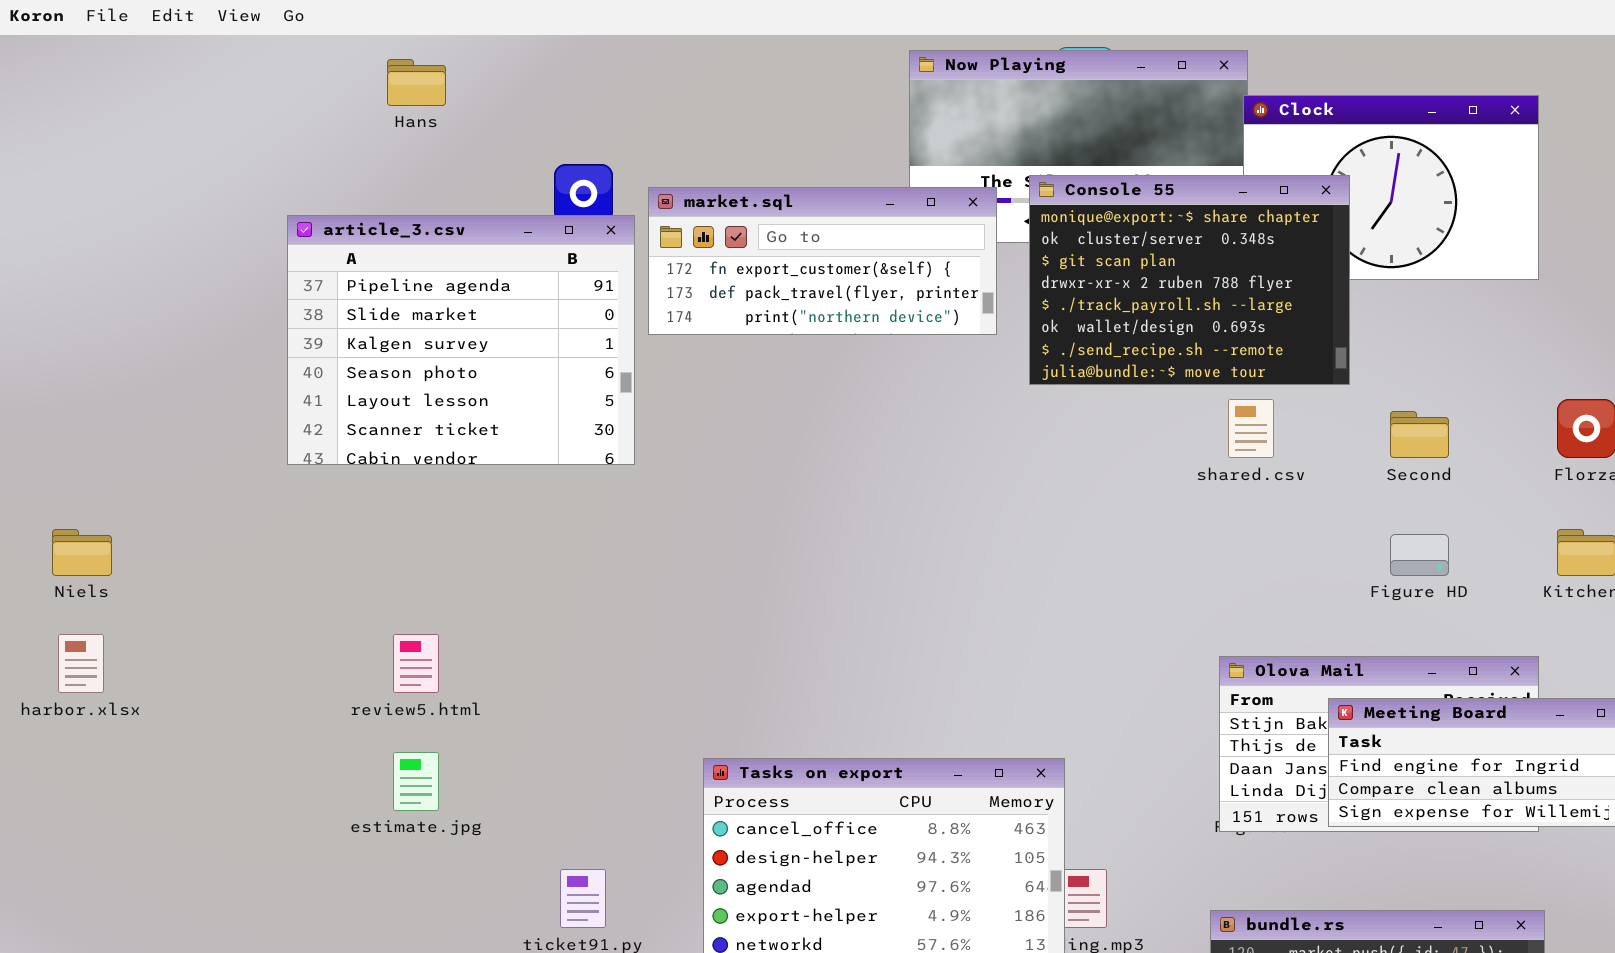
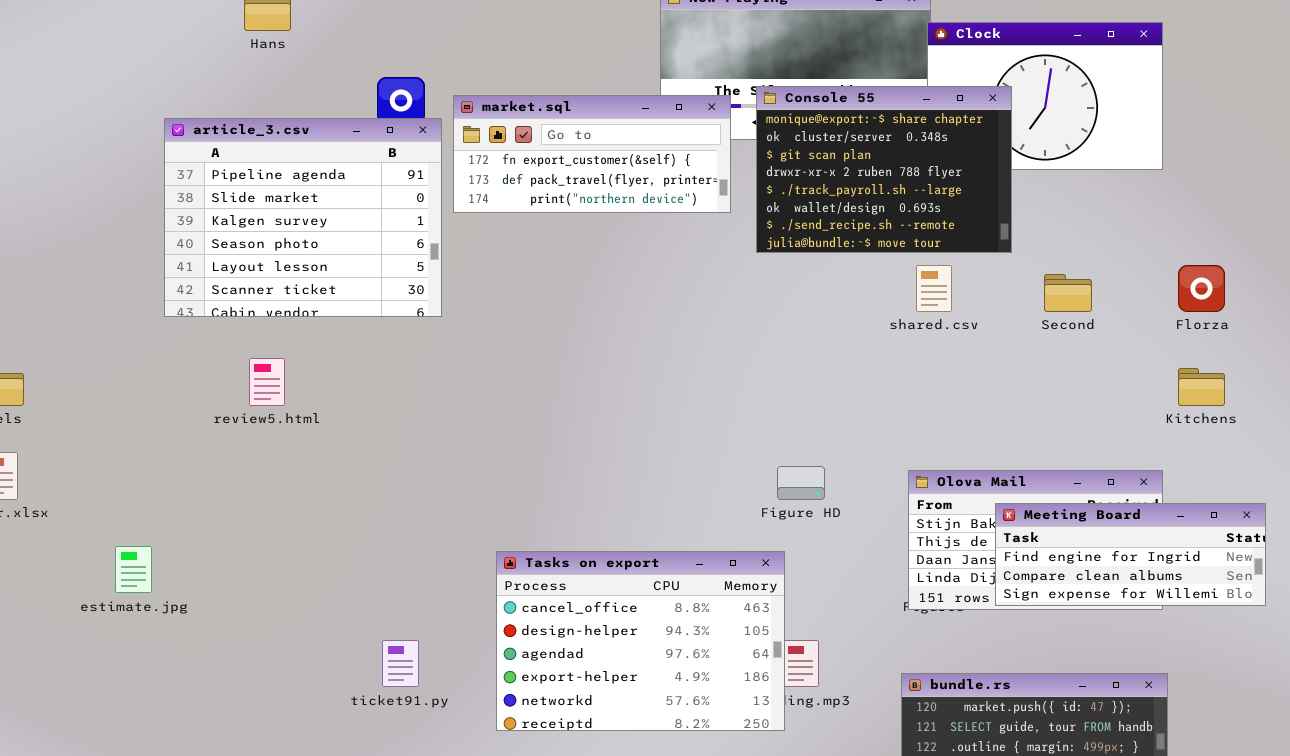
Figure HD: [1390,534,1449,576] -> [777,466,825,500], moved
review5.html: [393,634,439,693] -> [249,358,285,406], moved
estimate.jpg: [393,752,439,811] -> [115,546,152,593], moved

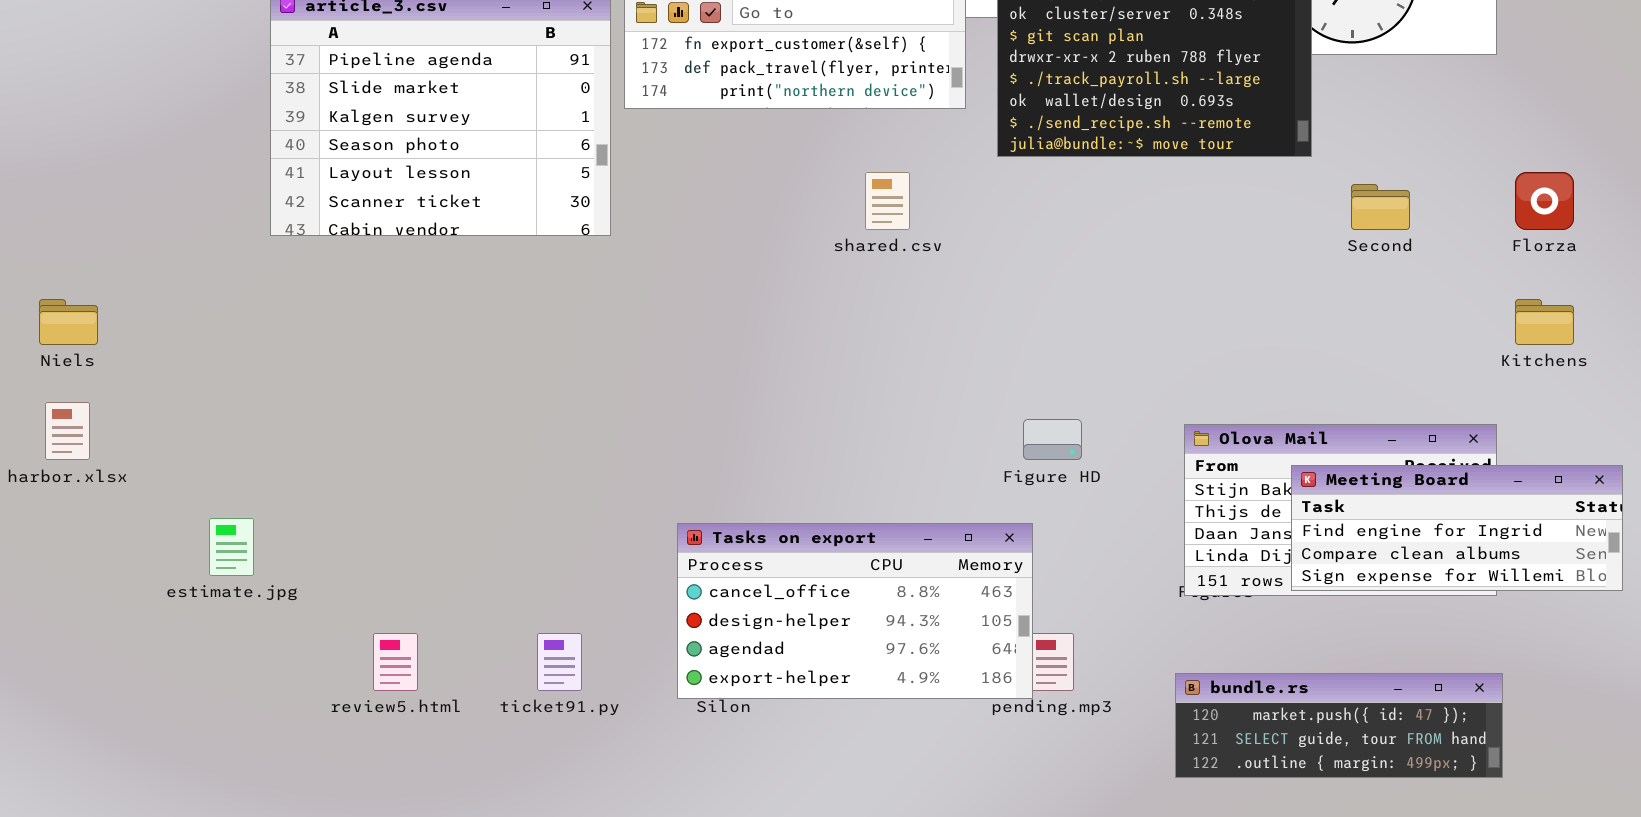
shared.csv: [916,265,952,312] -> [865,172,910,230], moved
review5.html: [249,358,285,406] -> [373,633,418,691], moved
Tasks on export: [496,551,785,731] -> [677,523,1033,699], resized

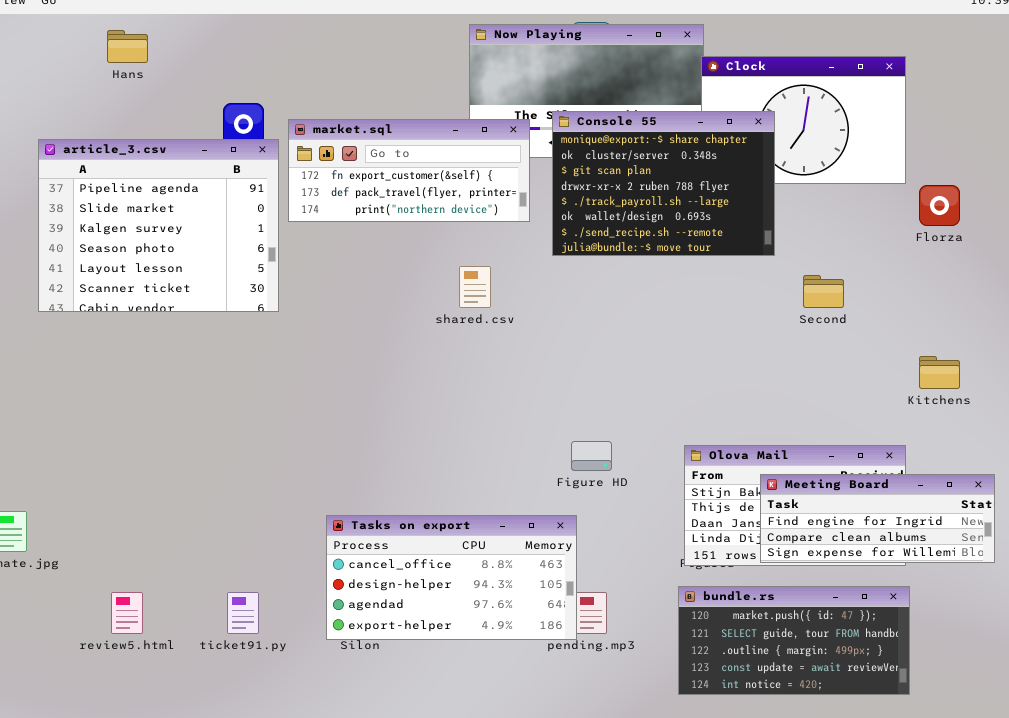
Florza: [1515,172,1574,230] -> [919,185,960,226], moved
bundle.rs: [1175,673,1503,778] -> [678,586,910,695], resized

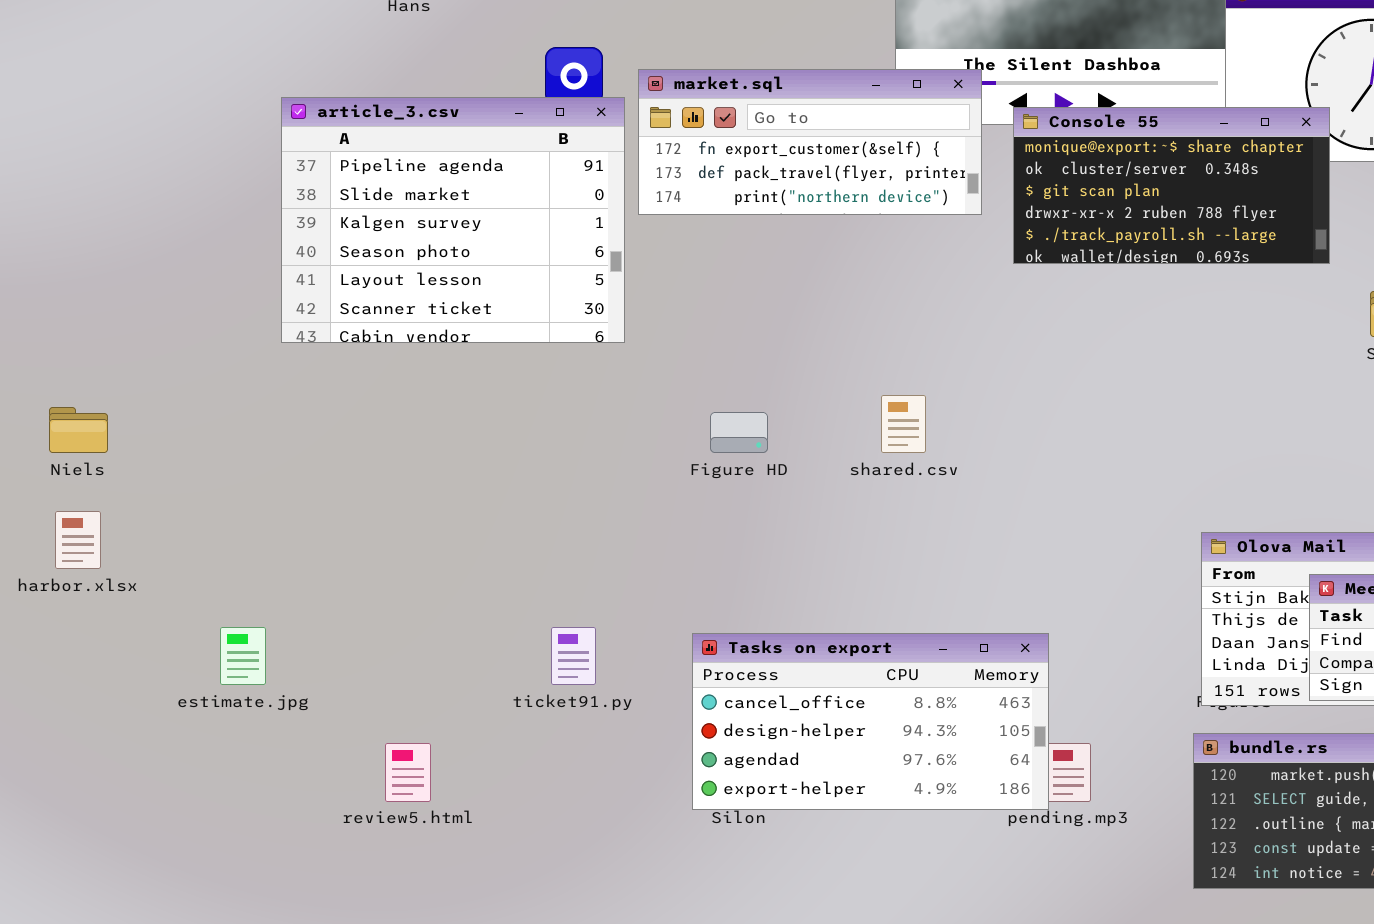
Console 55: [552,111,775,256] -> [1013,107,1330,264], resized
shared.csv: [459,266,491,308] -> [881,395,926,453], moved
Figure HD: [571,441,612,471] -> [710,412,768,453], moved
ticket91.py: [227,592,259,634] -> [551,627,596,685], moved

